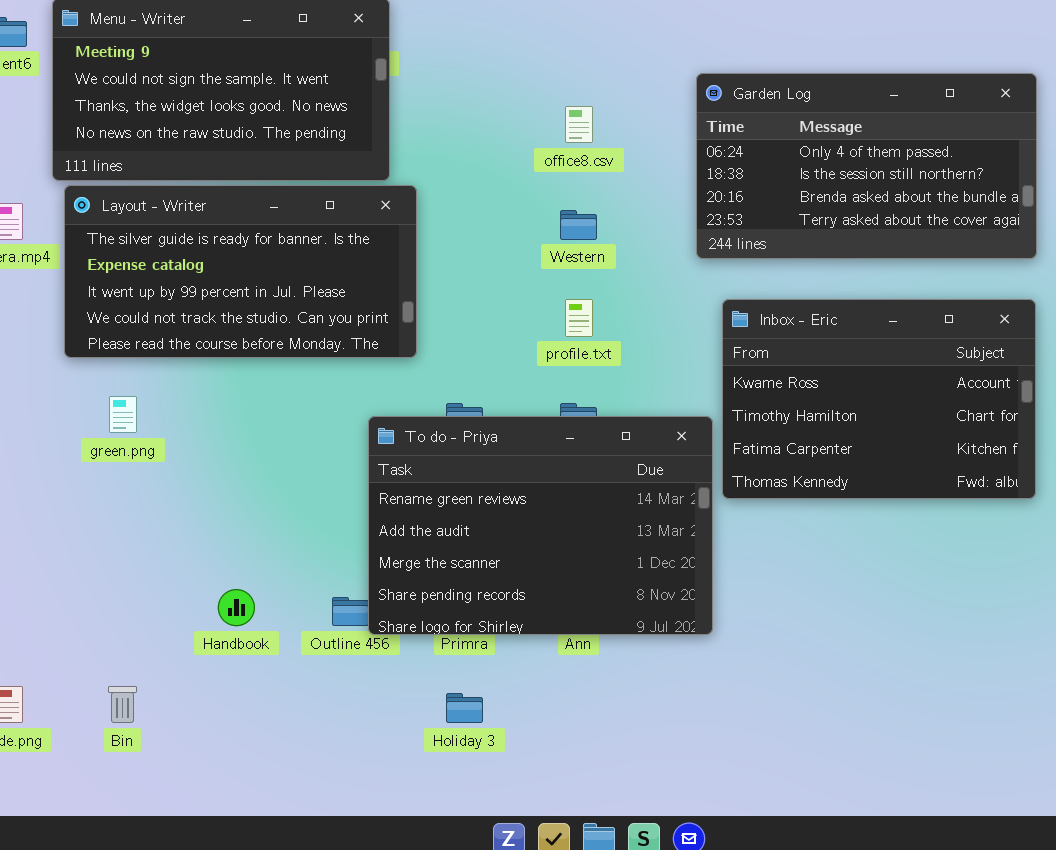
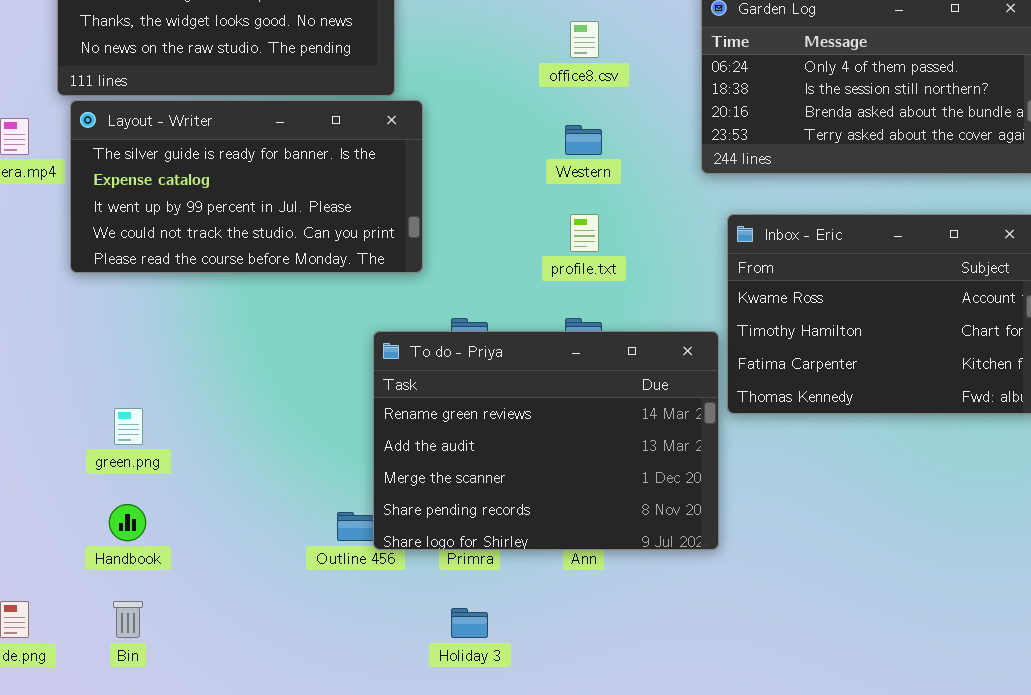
green.png: [109,396,137,433] -> [114,408,143,445], moved
Handbook: [218,589,255,626] -> [109,504,146,541], moved

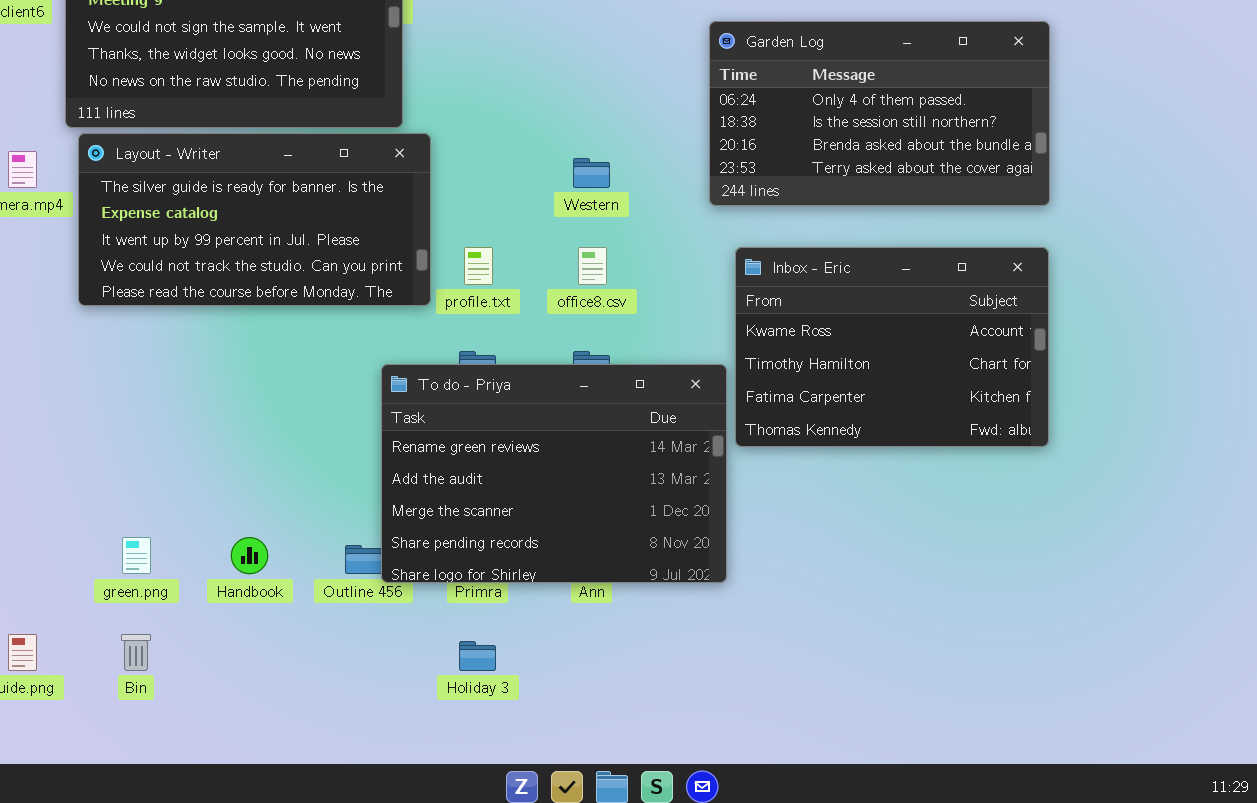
office8.csv: [570,21,599,58] -> [578,247,607,285], moved
profile.txt: [570,214,599,252] -> [464,247,493,285], moved
green.png: [114,408,143,445] -> [122,537,151,574], moved
Handbook: [109,504,146,541] -> [231,537,268,574], moved

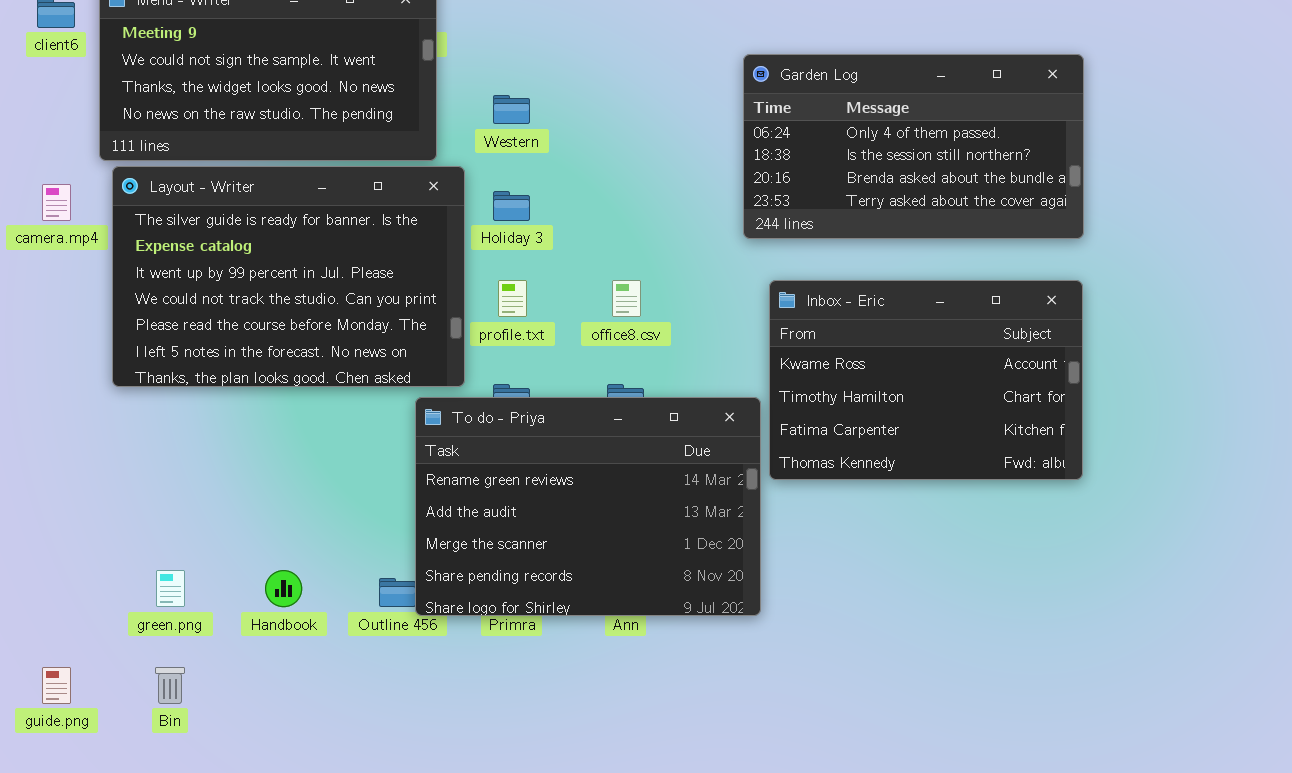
Layout - Writer: [78,133,431,306] -> [112,166,465,387], resized
Western: [573,158,610,188] -> [493,95,530,124], moved
Holiday 3: [459,641,496,671] -> [493,191,530,221], moved

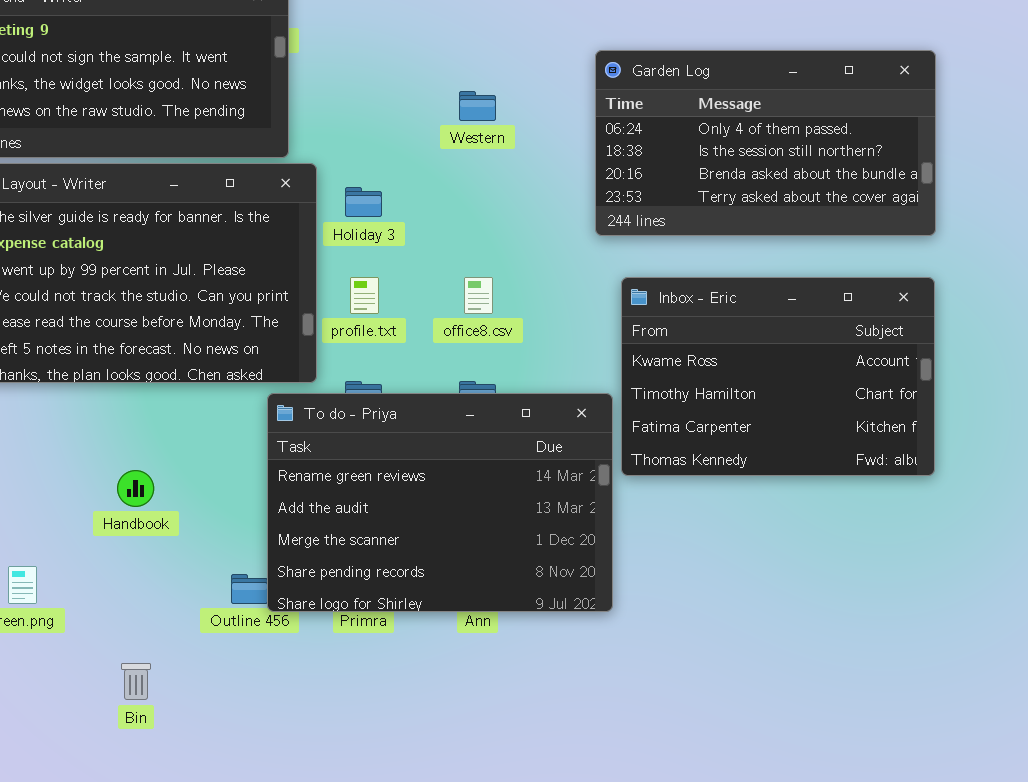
Western: [493,95,530,124] -> [459,91,496,121], moved
Handbook: [265,570,302,607] -> [117,470,154,507], moved
Bin: [155,667,185,704] -> [121,663,151,700], moved

